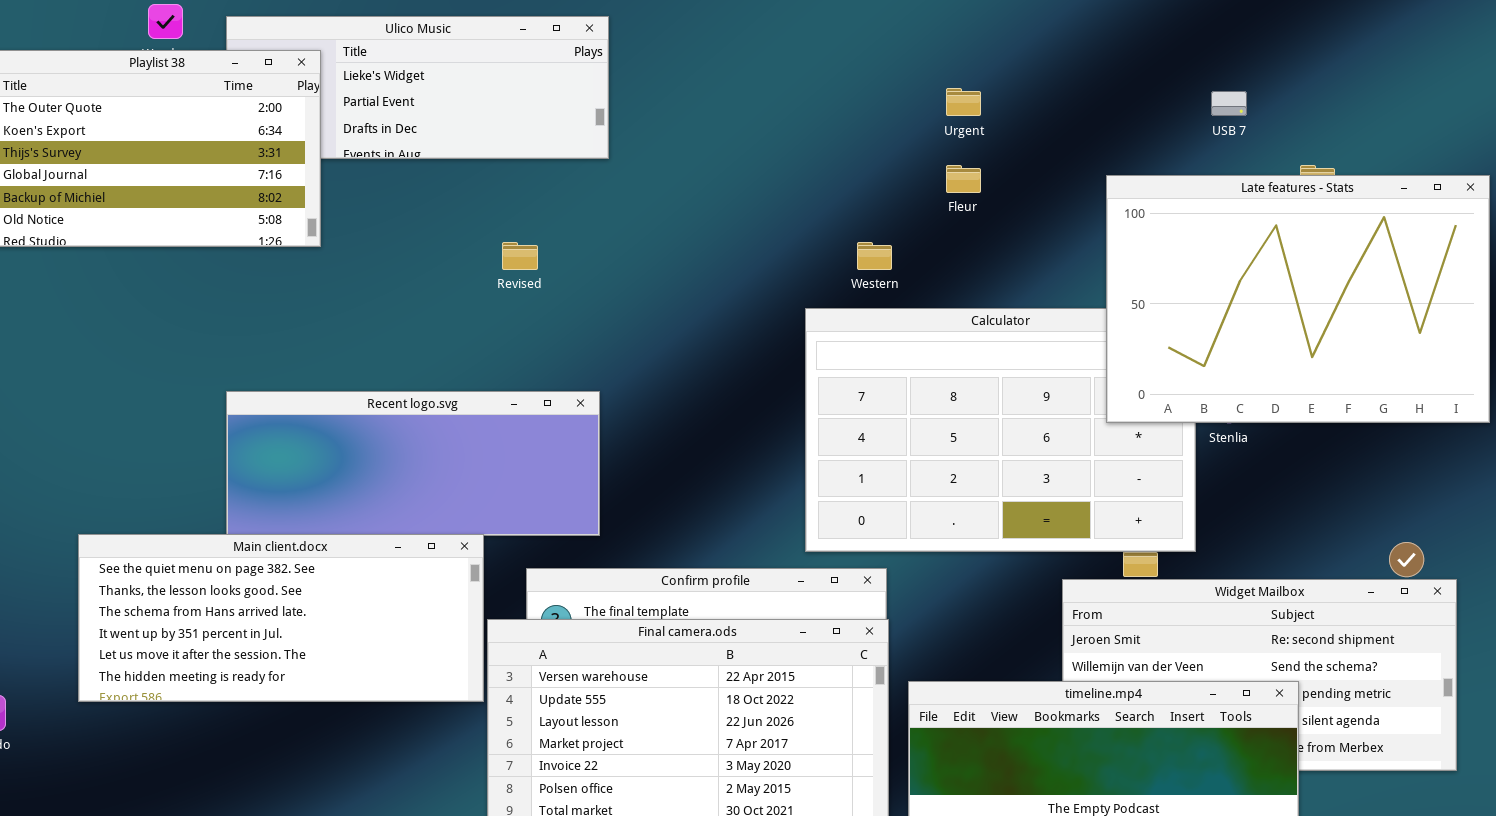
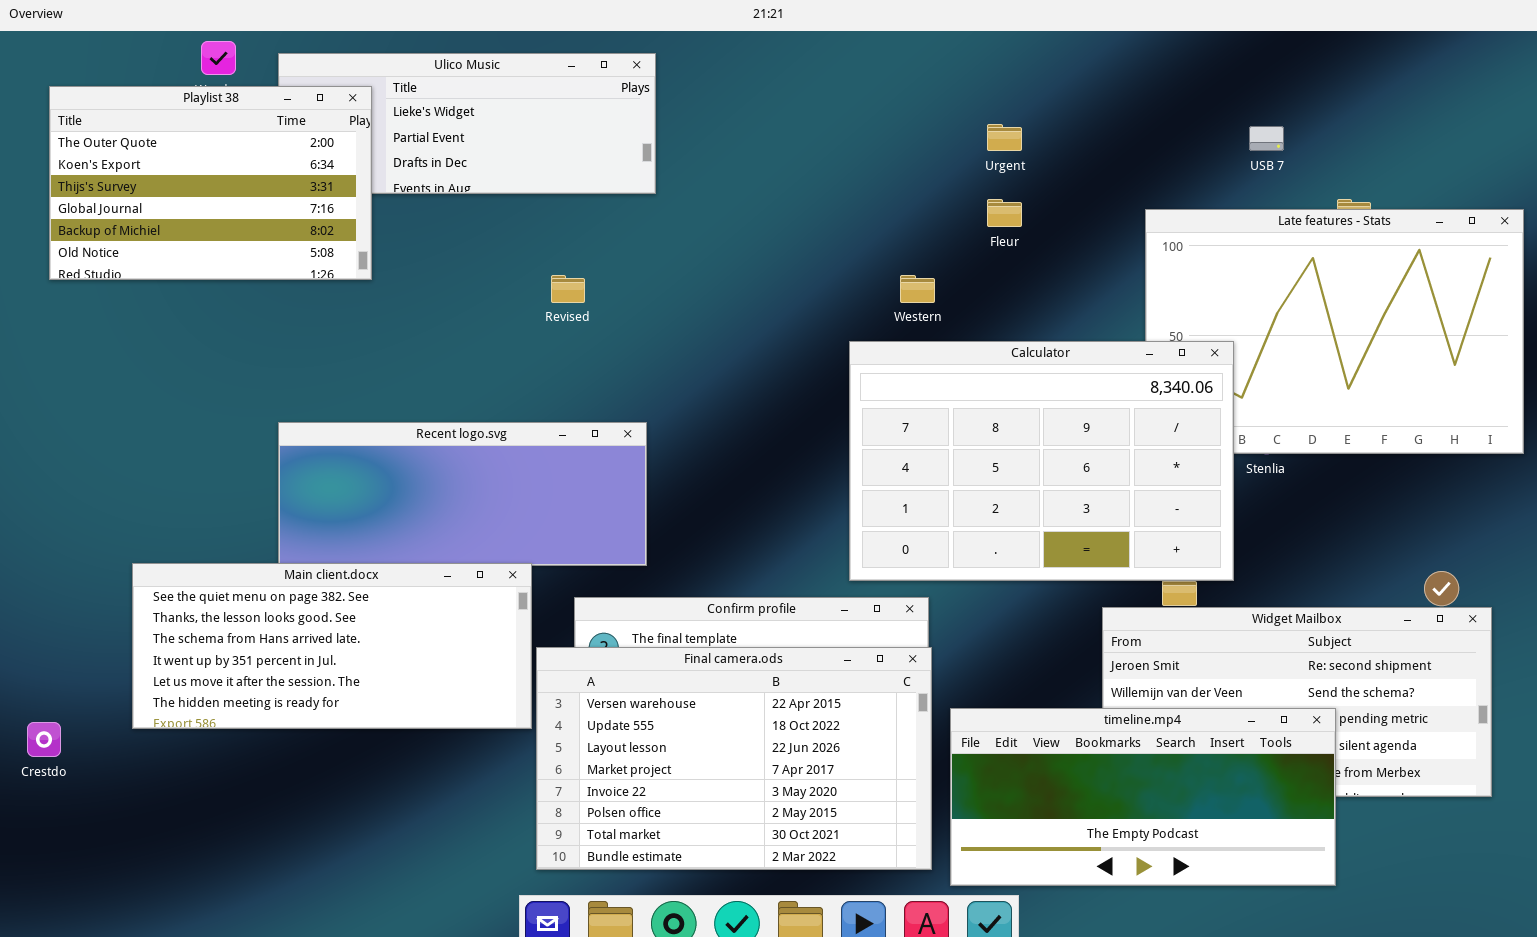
Calculator: [805,308,1196,552] -> [849,341,1234,581], raised

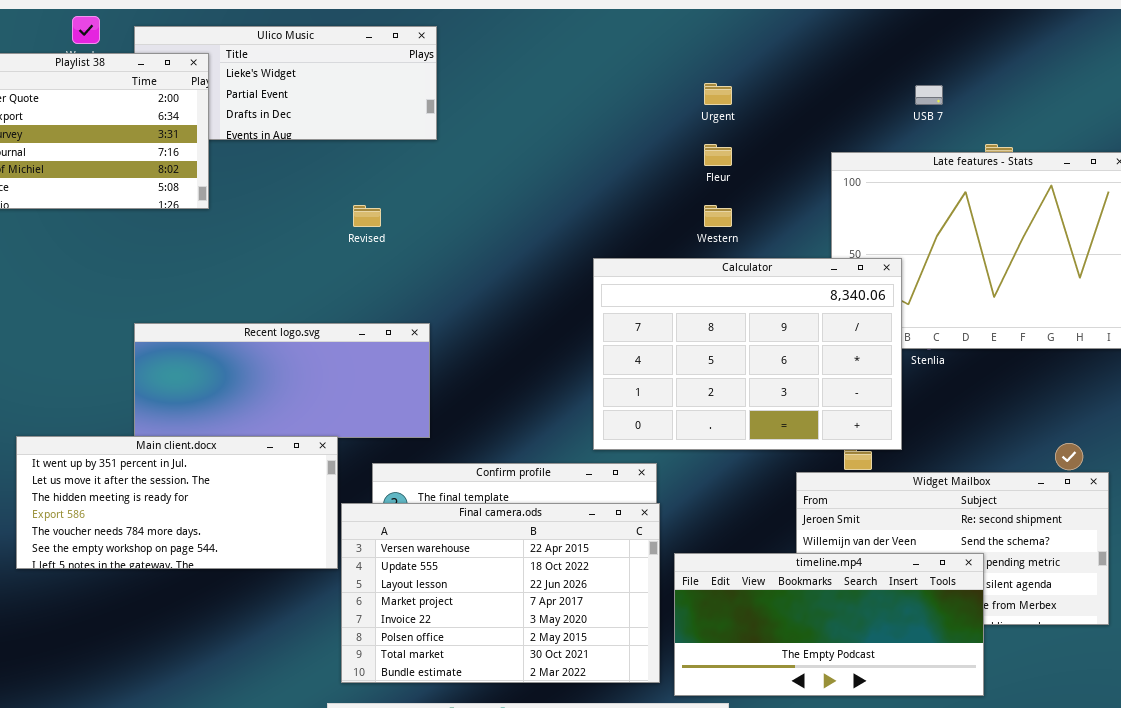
Western: [900,275,935,303] -> [704,205,732,227], moved
Main client.docx: [132,563,532,729] -> [16,436,338,569], scrolled down 3 rows

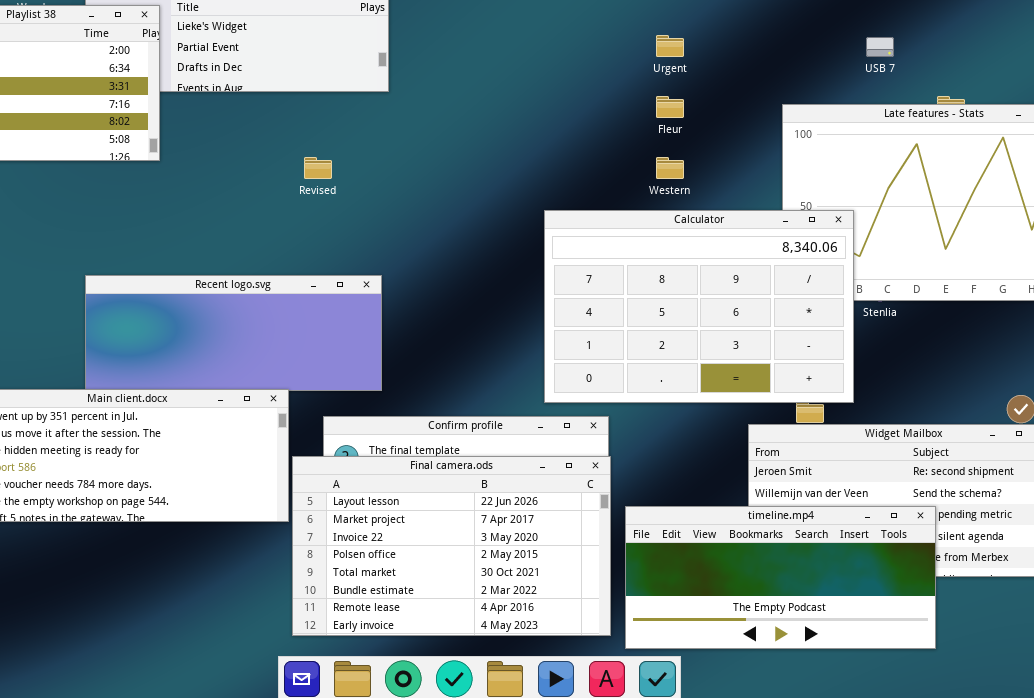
Final camera.ods: [341,503,660,683] -> [292,456,611,636], scrolled down 2 rows

